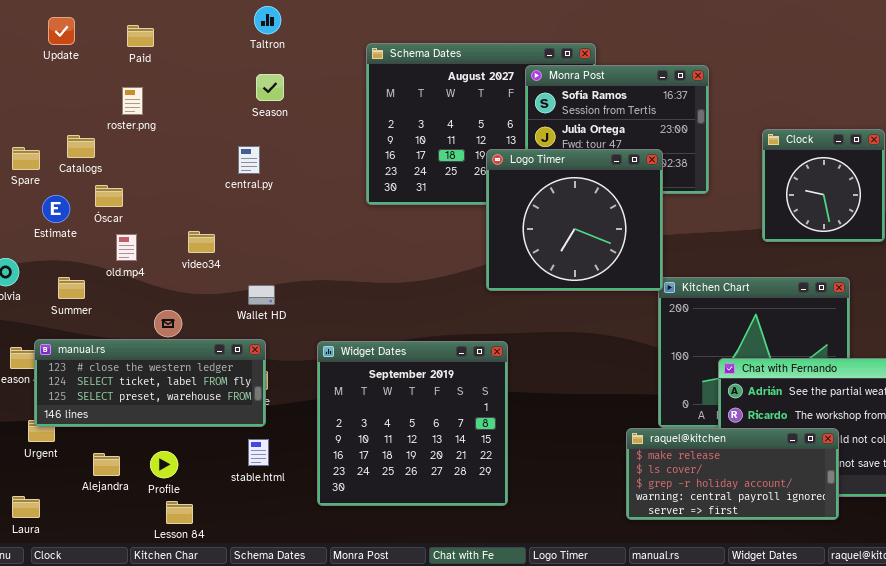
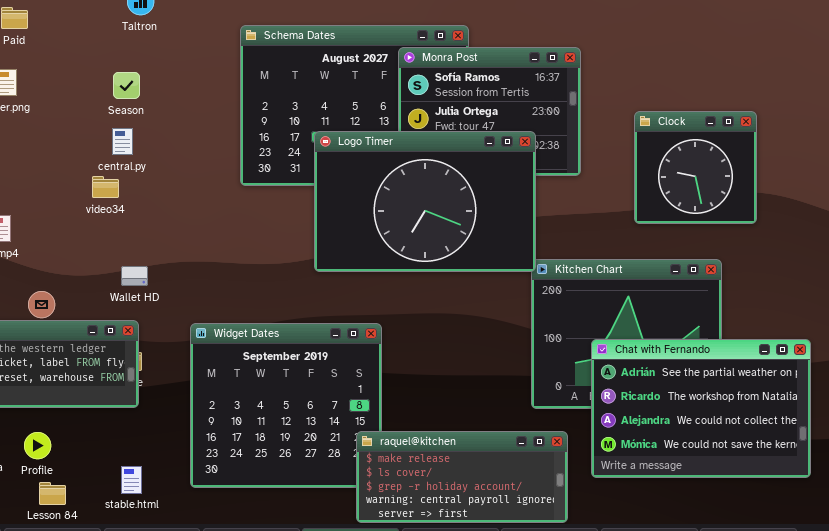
Season: [256,74,284,101] -> [113,72,140,99], moved
Logo Timer: [486,149,663,291] -> [314,131,536,272], resized
video34: [188,231,215,253] -> [92,176,119,198], moved
raquel@kitchen: [626,428,839,520] -> [356,431,568,523], moved
stable.html: [248,439,269,466] -> [121,466,142,494], moved

